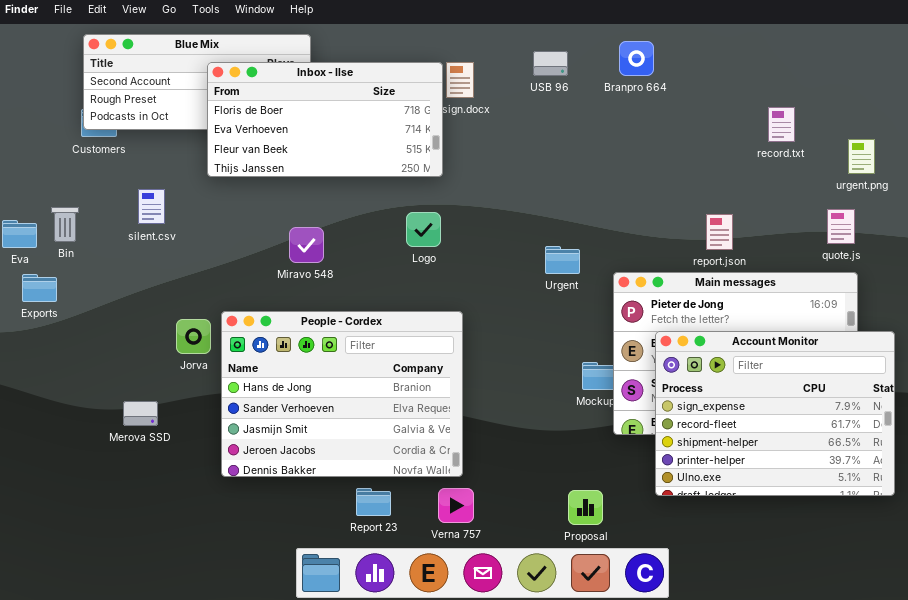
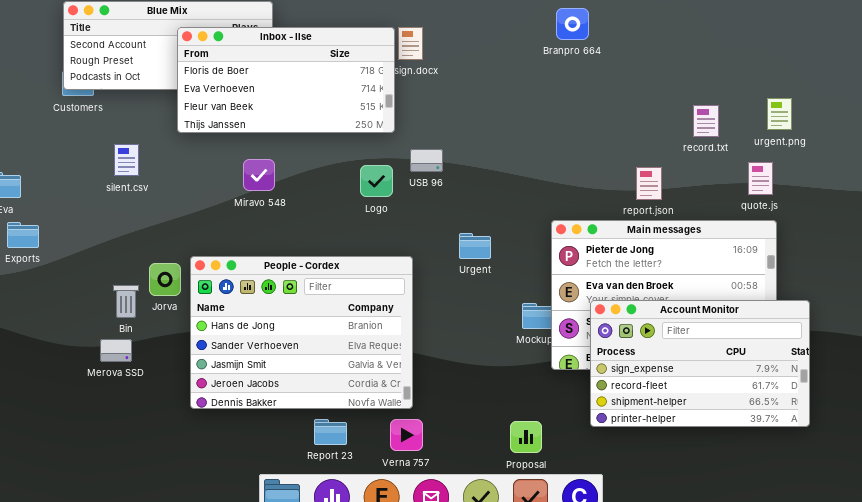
USB 96: [533,51,568,76] -> [410,149,443,172], moved
record.txt: [768,107,795,142] -> [693,105,719,137], moved
Bin: [51,207,79,242] -> [113,285,139,318], moved
Miravo 548: [289,227,324,263] -> [243,159,275,191], moved
Urgent: [545,246,580,274] -> [459,233,491,259], moved
Account Monitor: [655,331,895,496] -> [590,300,810,427], resized

